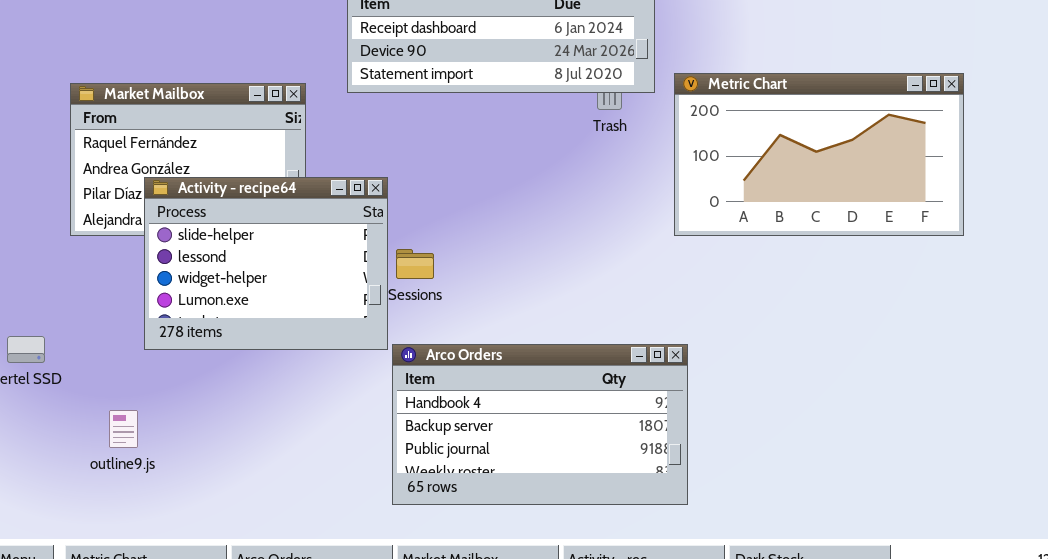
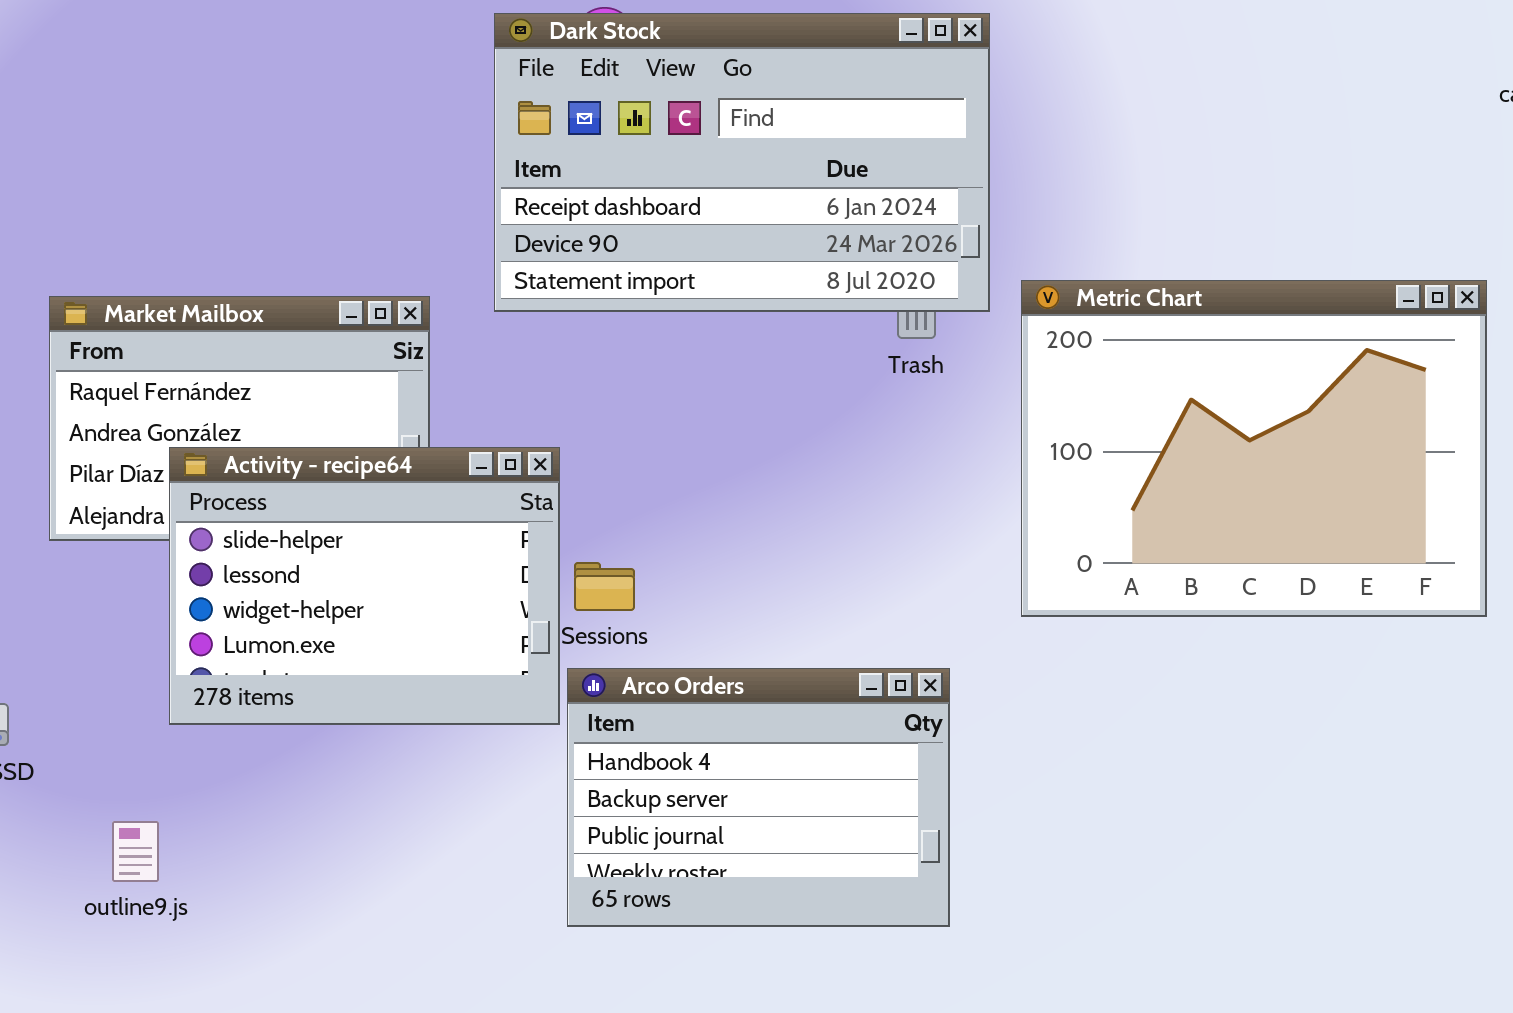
Metric Chart: [674,73,964,236] -> [1021,280,1487,617], resized
Arco Orders: [392,344,688,505] -> [567,668,950,927], moved, resized

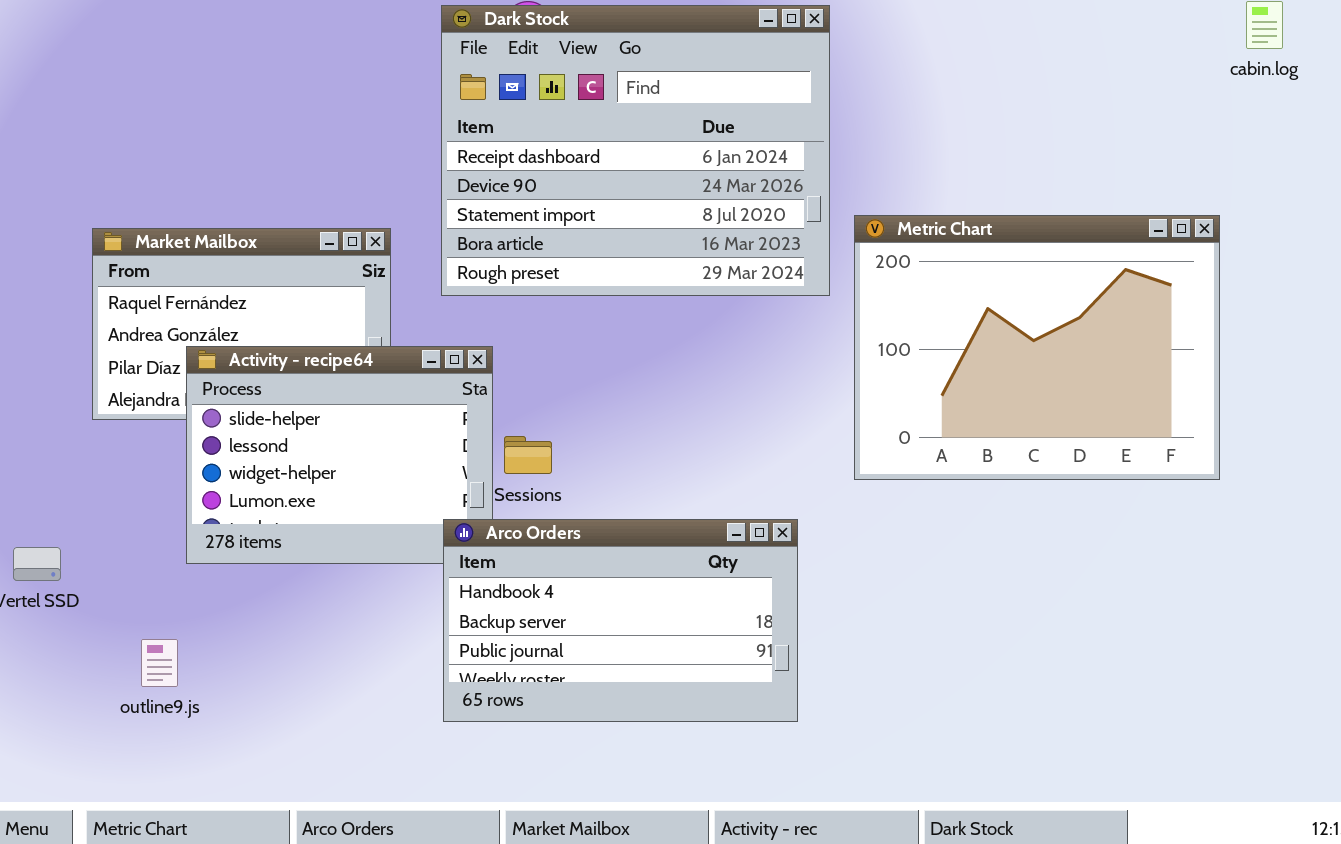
Dark Stock: [494,13,990,312] -> [441,5,830,296], resized
Arco Orders: [567,668,950,927] -> [443,519,798,722], resized

